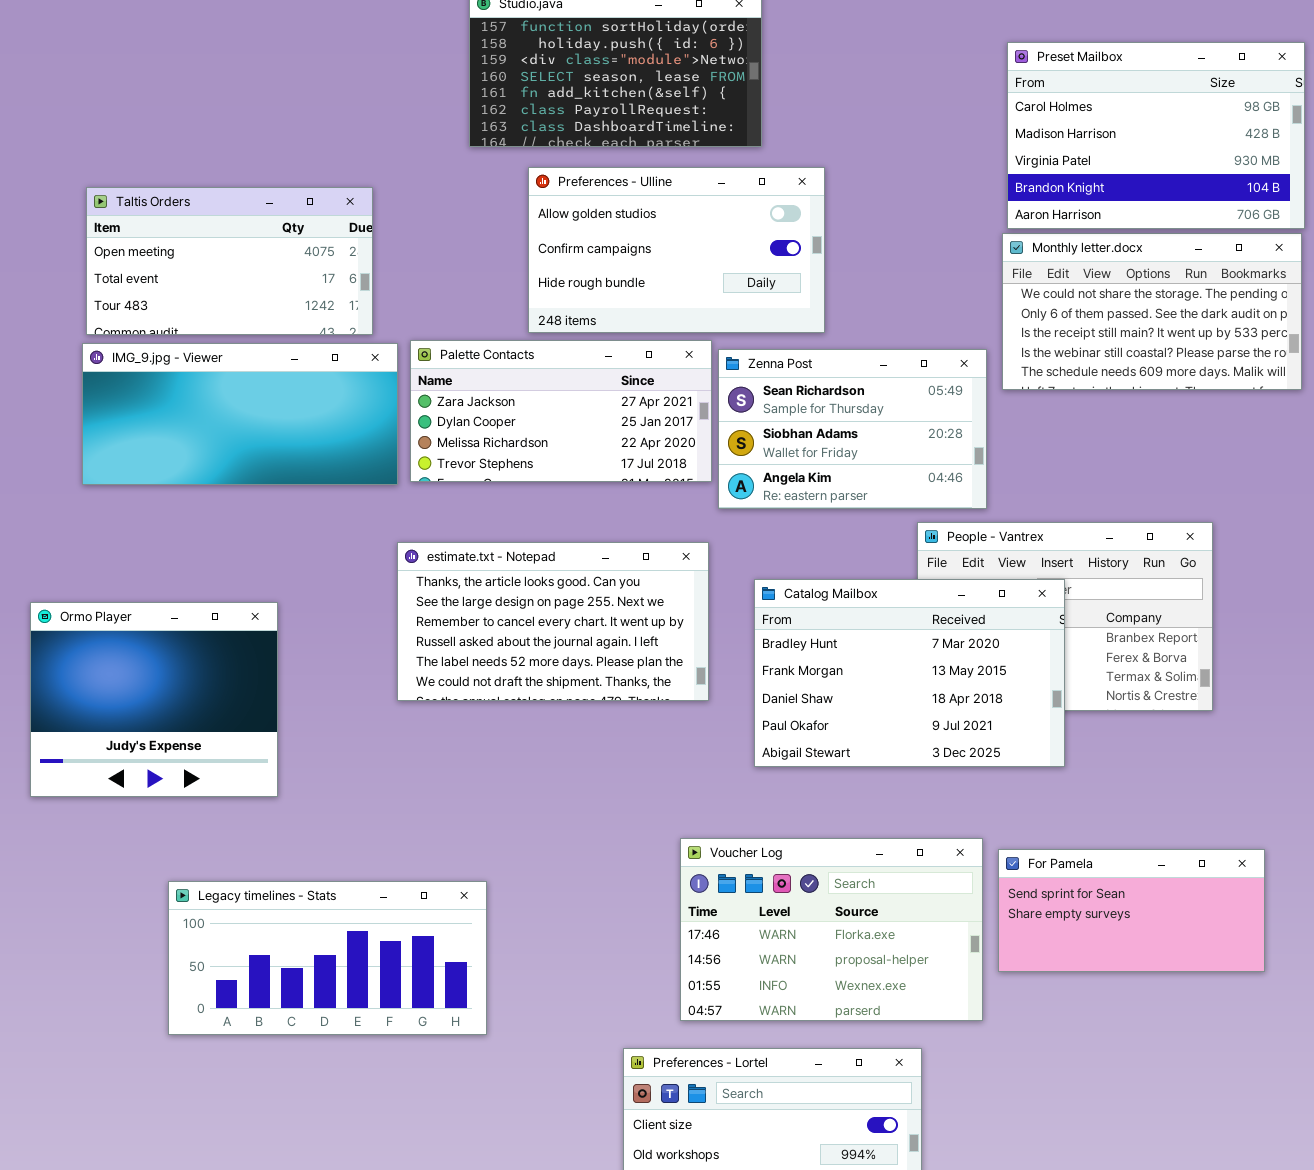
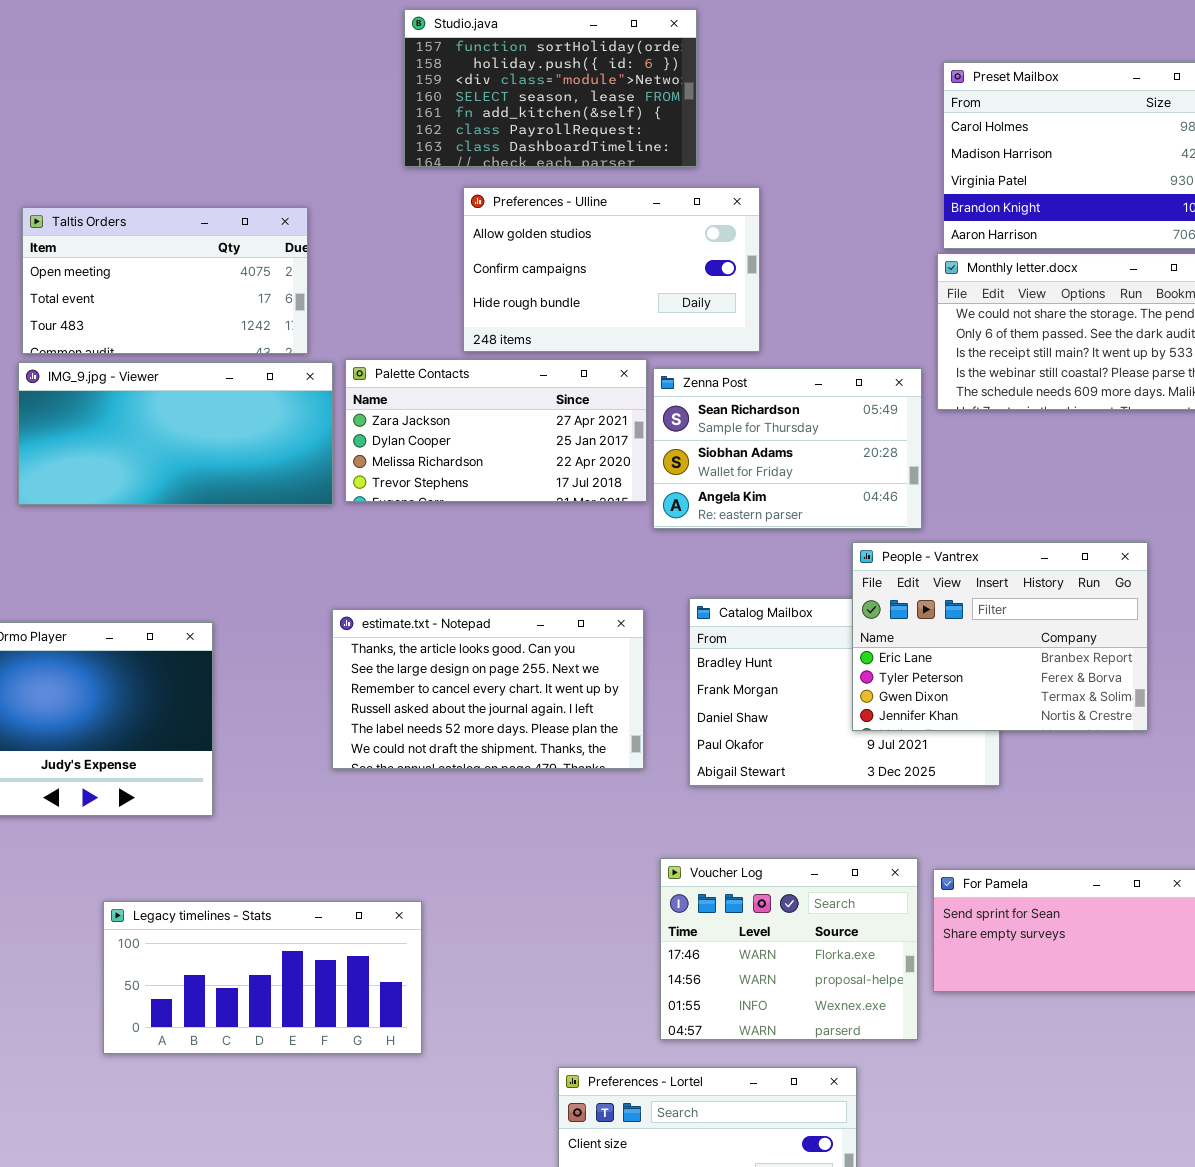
People - Vantrex: [917,522,1213,711] -> [852,542,1148,731], raised
estimate.txt - Notepad: [397,542,709,701] -> [332,609,644,769], moved
Voucher Log: [680,838,983,1021] -> [660,858,918,1040], resized

